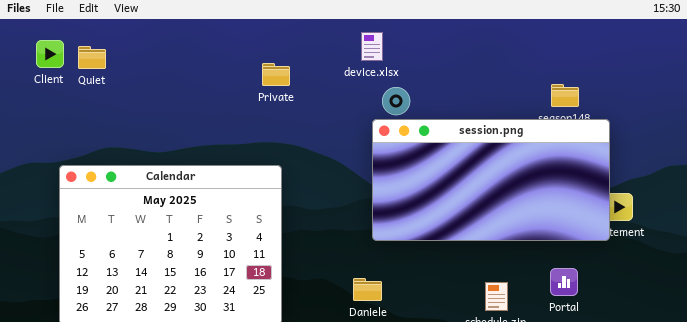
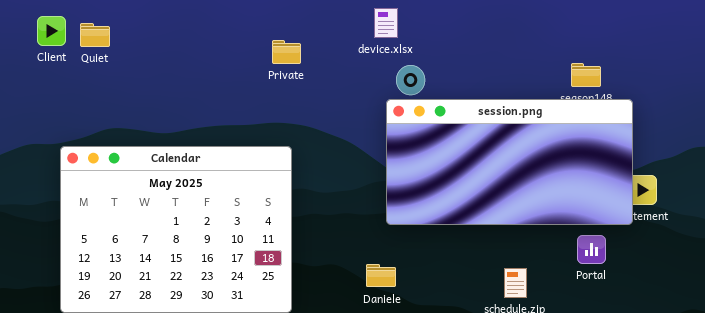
Portal: [550,268,578,296] -> [577,235,606,264], moved

